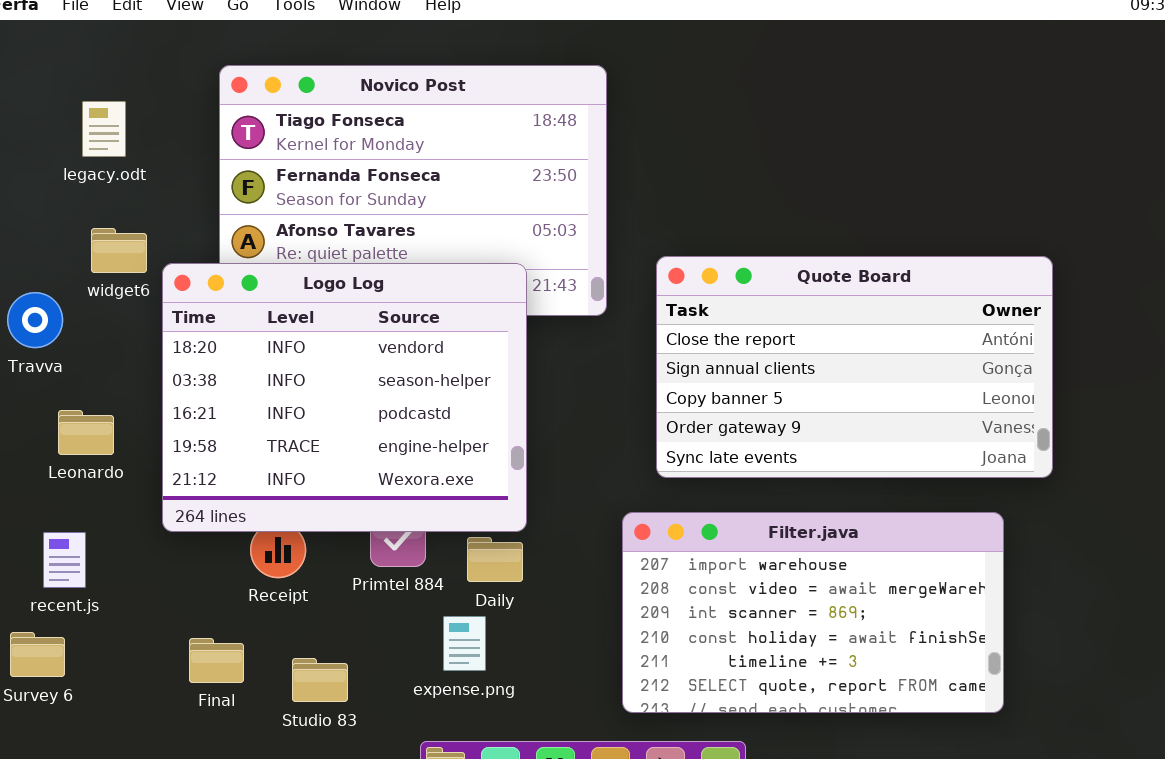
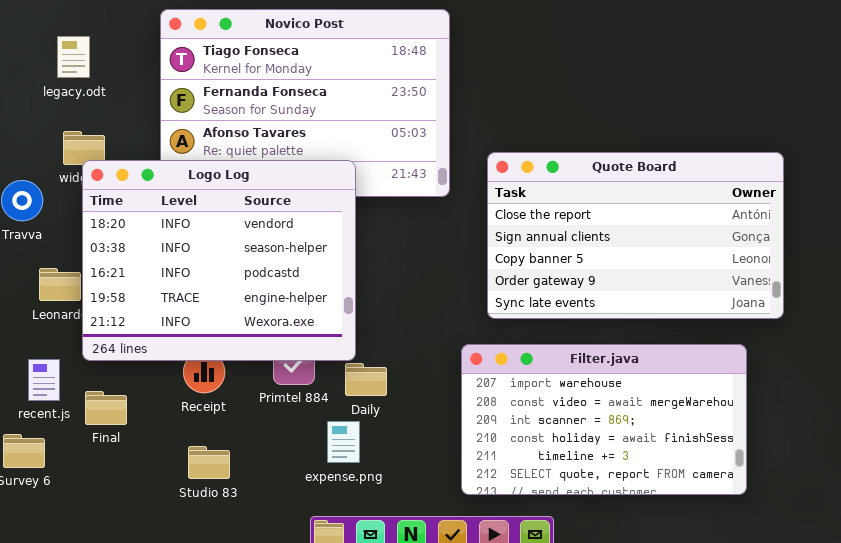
Logo Log: [162,263,527,532] -> [82,160,356,361], moved
Final: [189,638,244,683] -> [85,391,127,425], moved
Studio 83: [292,658,348,702] -> [188,446,230,479], moved

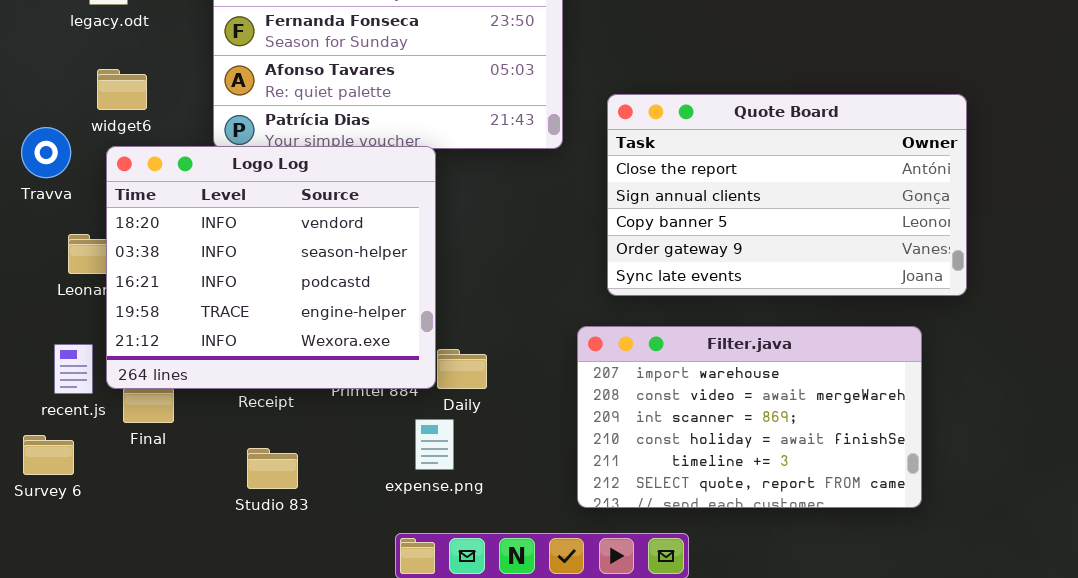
Logo Log: [82,160,356,361] -> [106,146,436,389], moved

